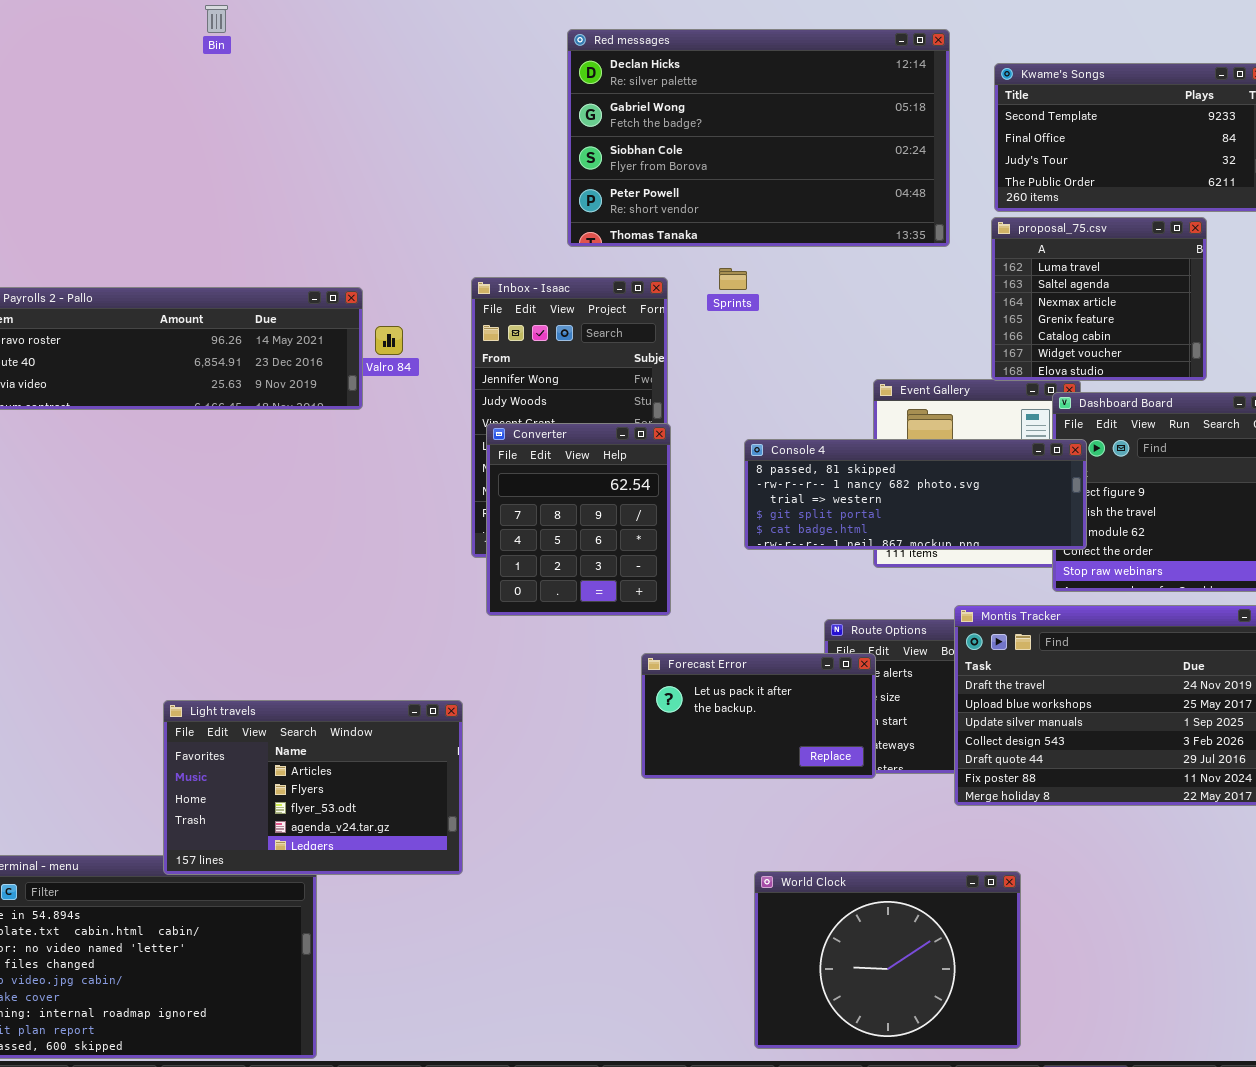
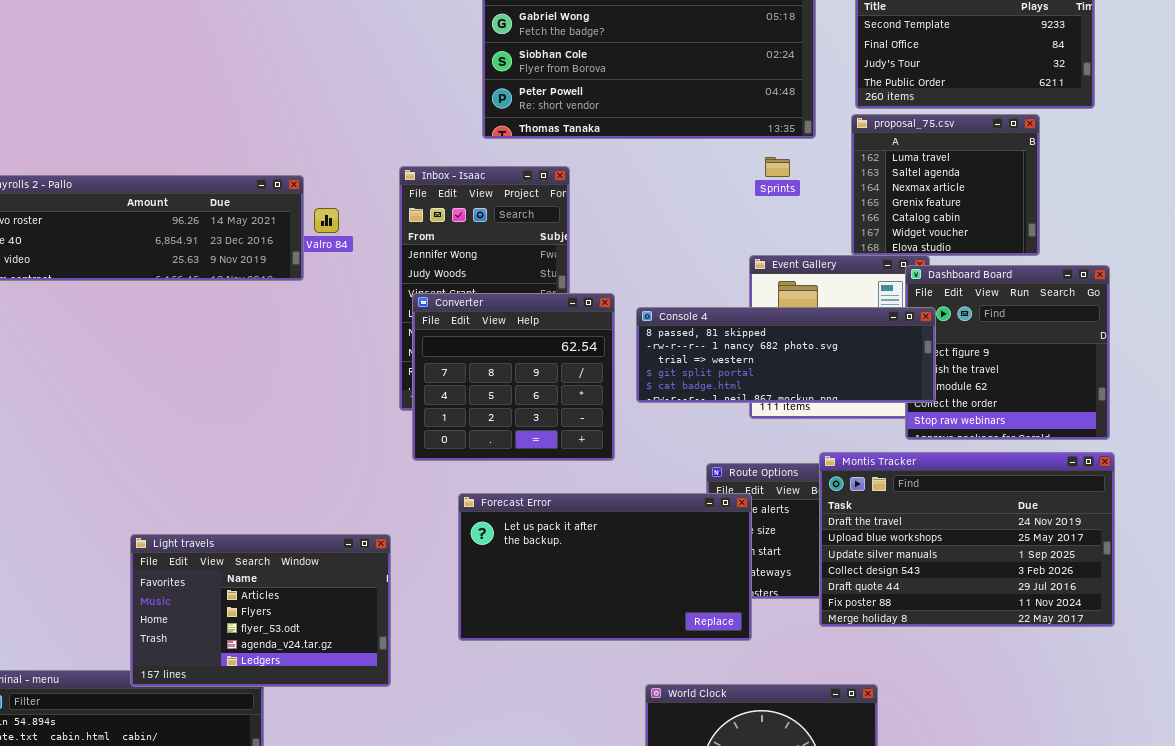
Sprints: [719,268,747,290] -> [765,157,790,177], moved
Converter: [486,423,671,616] -> [412,293,615,461], resized
Forecast Error: [641,653,876,779] -> [458,493,752,641], resized

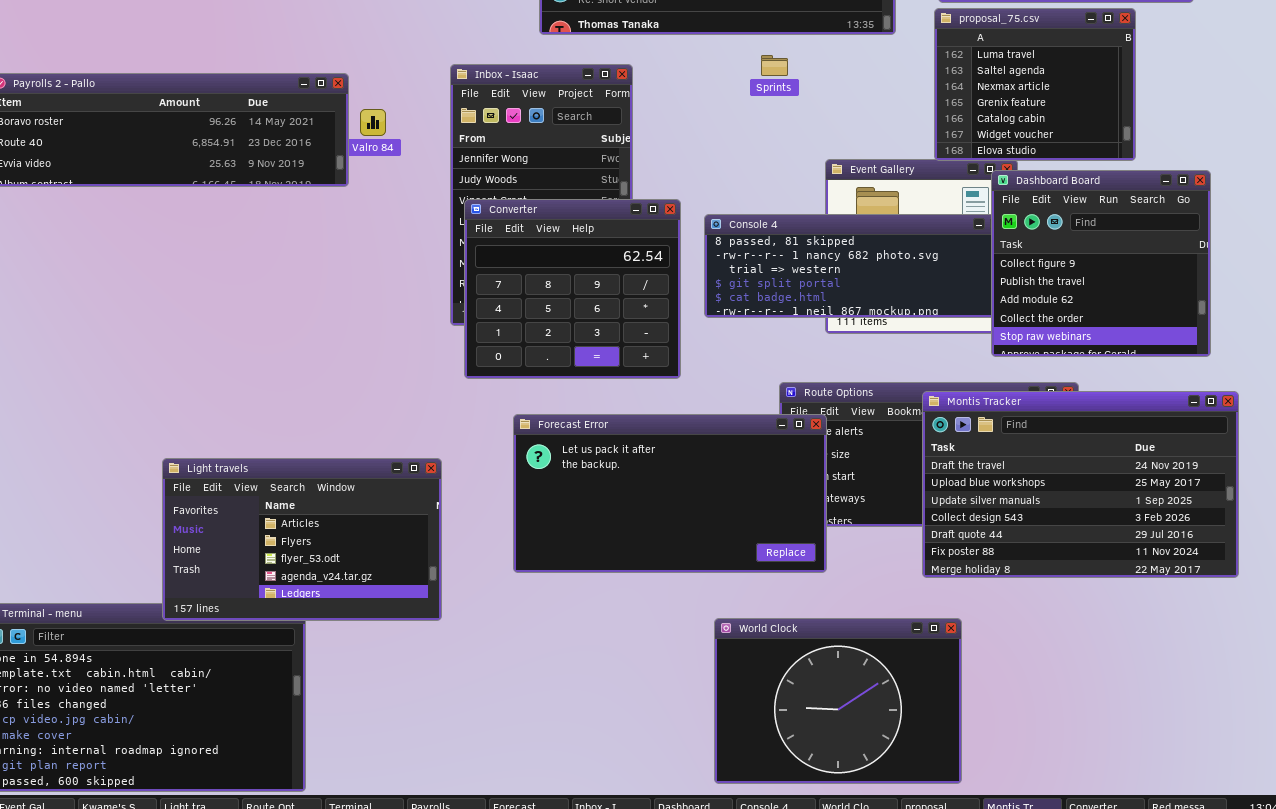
Sprints: [765,157,790,177] -> [761,55,788,76], moved
Dashboard Board: [905,265,1110,440] -> [991,170,1211,357], raised
Montis Tracker: [819,452,1115,627] -> [922,391,1239,578], moved

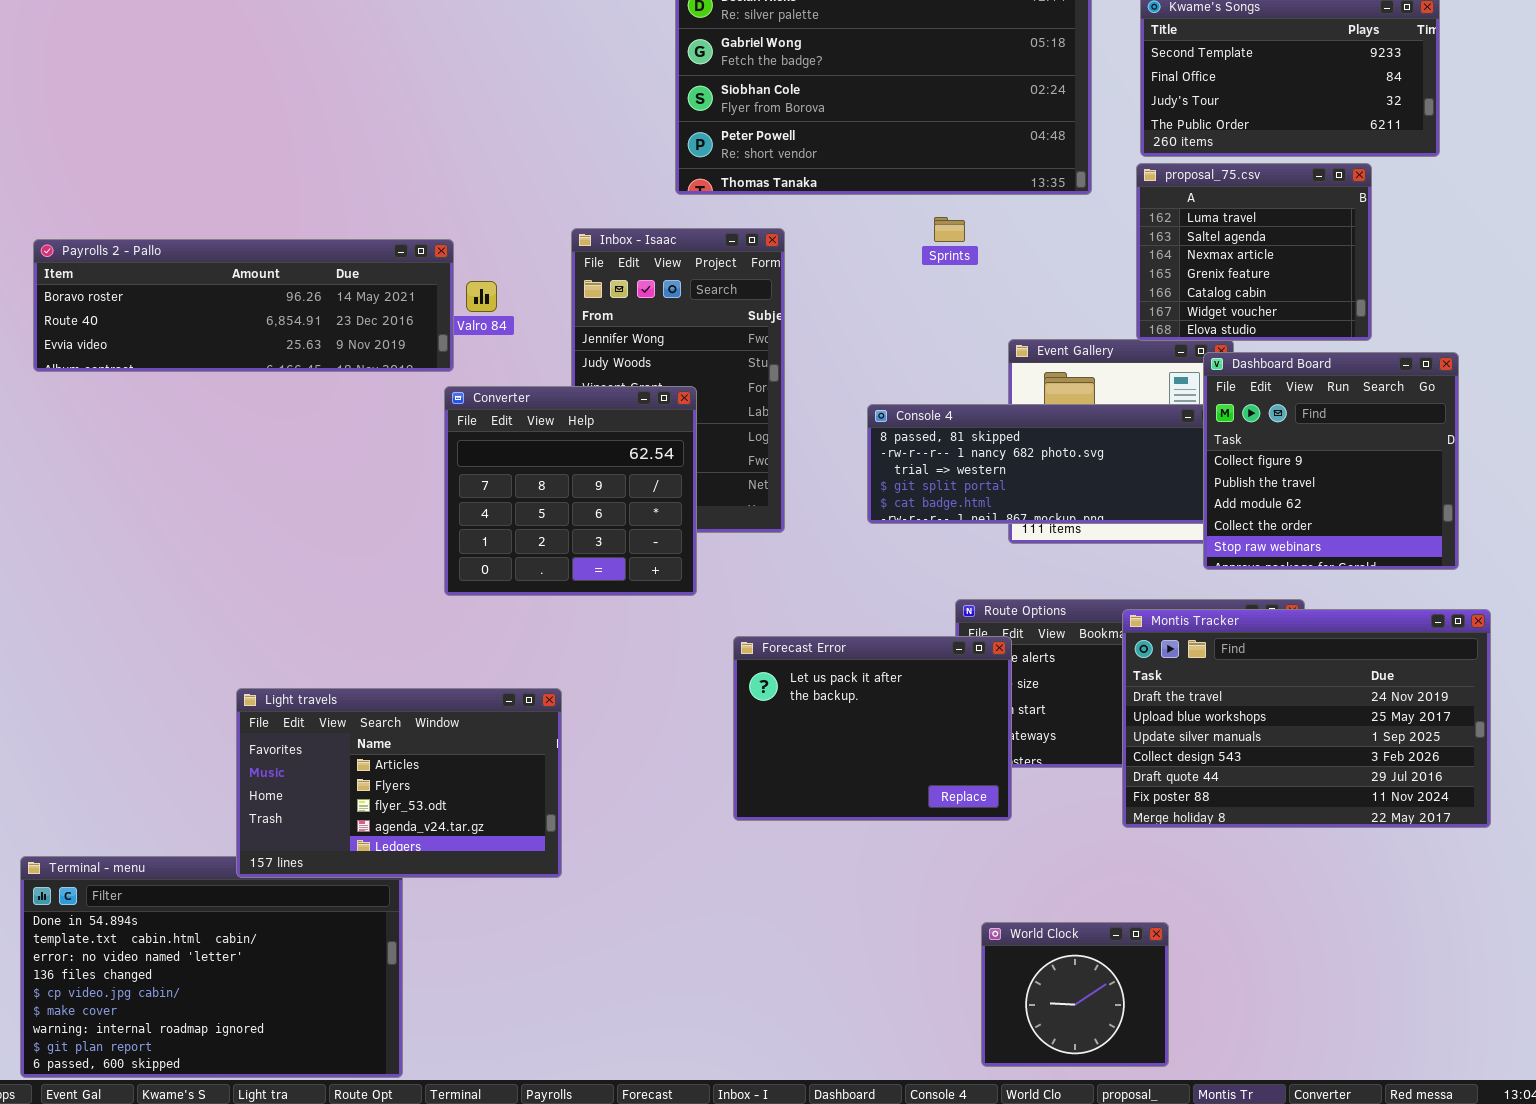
Converter: [464,199,681,379] -> [444,386,697,596], moved
Forecast Error: [513,414,827,573] -> [733,636,1012,821], resized
World Clock: [714,618,962,784] -> [981,922,1169,1067], resized

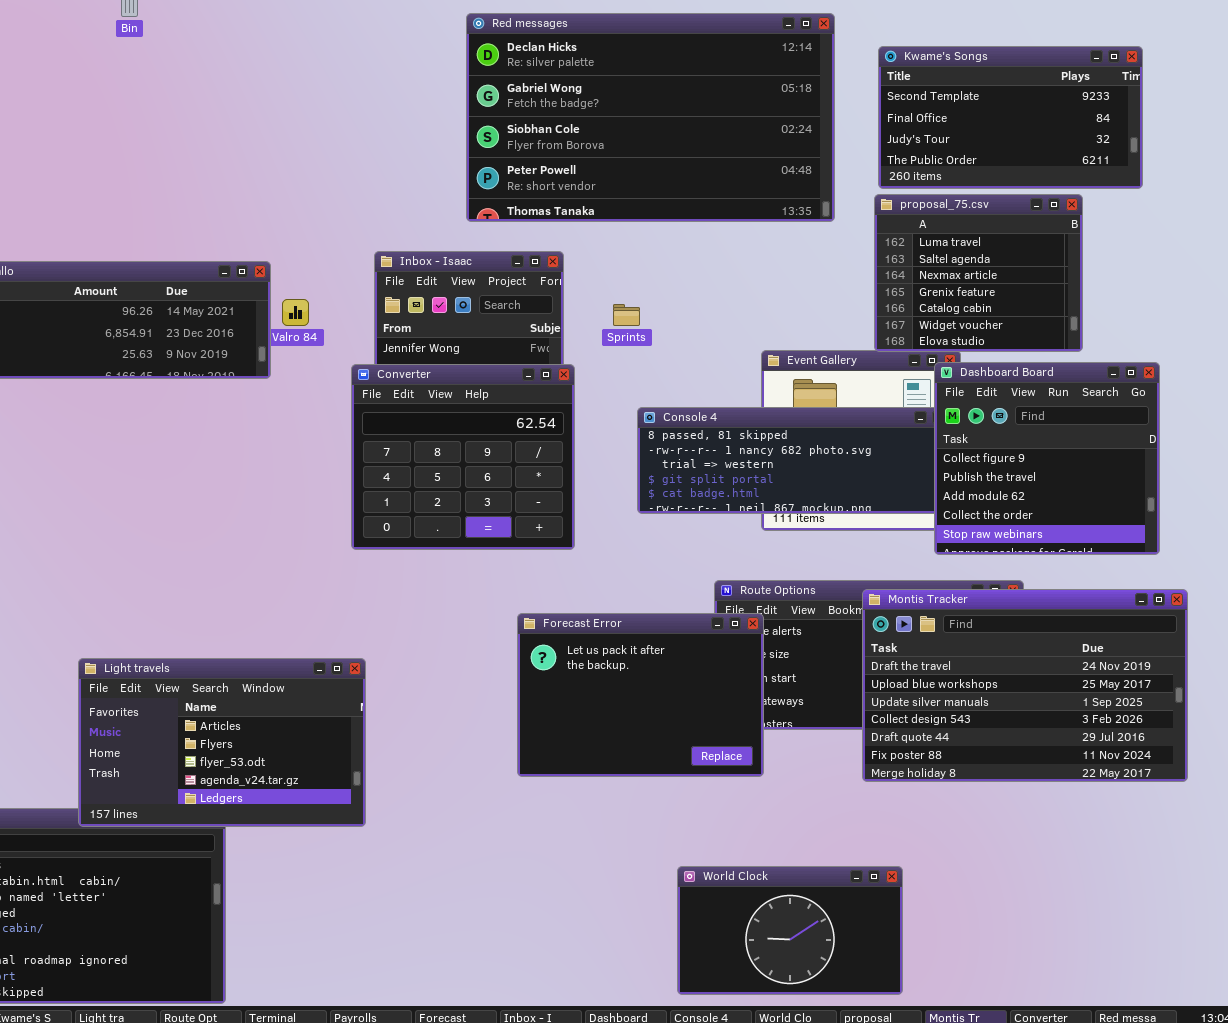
Sprints: [934,217,965,242] -> [613,304,640,326], moved
Converter: [444,386,697,596] -> [351,364,575,550], moved
World Clock: [981,922,1169,1067] -> [677,866,903,995], resized

